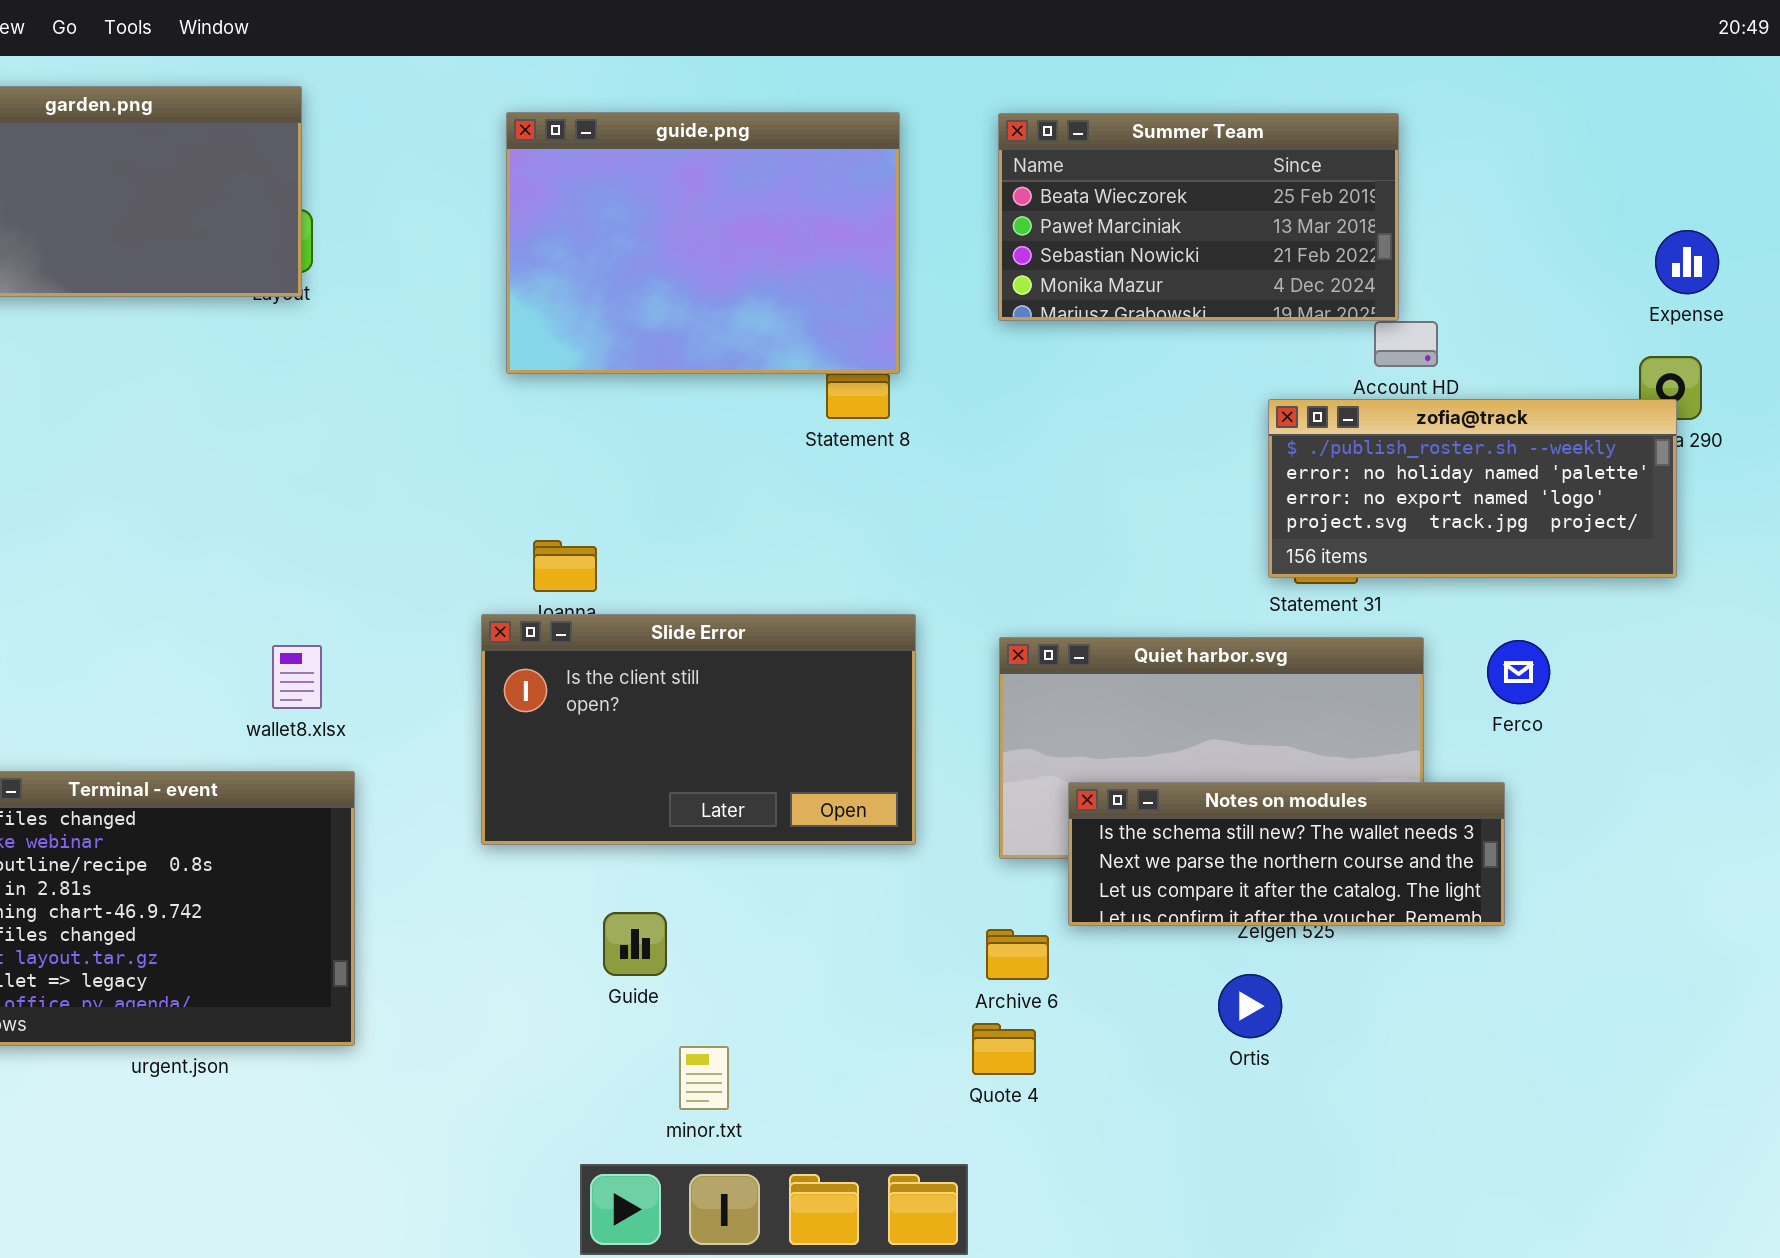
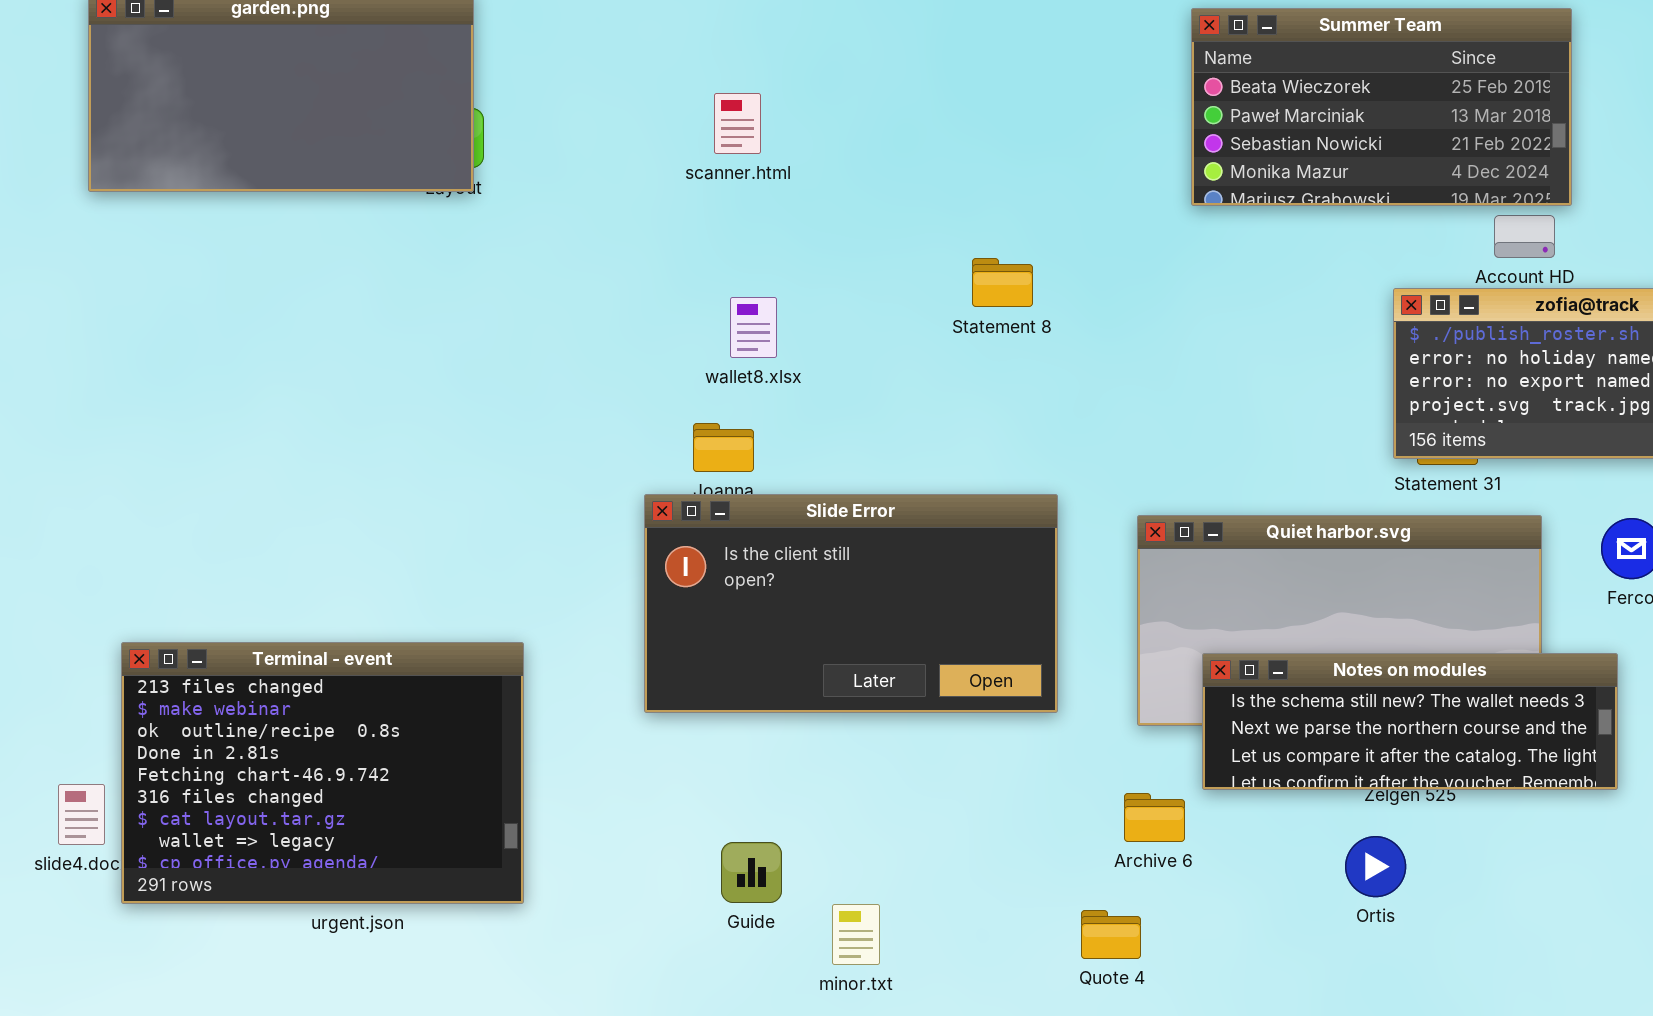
guide.png: [506,112,900,374] -> none, closed
Summer Team: [998,113,1399,321] -> [1191,8,1572,206], moved
wallet8.xlsx: [272,645,322,709] -> [730,297,777,358], moved
Guide: [603,912,667,976] -> [721,842,782,903], moved
Quote 4: [972,1023,1036,1075] -> [1081,910,1141,959], moved

